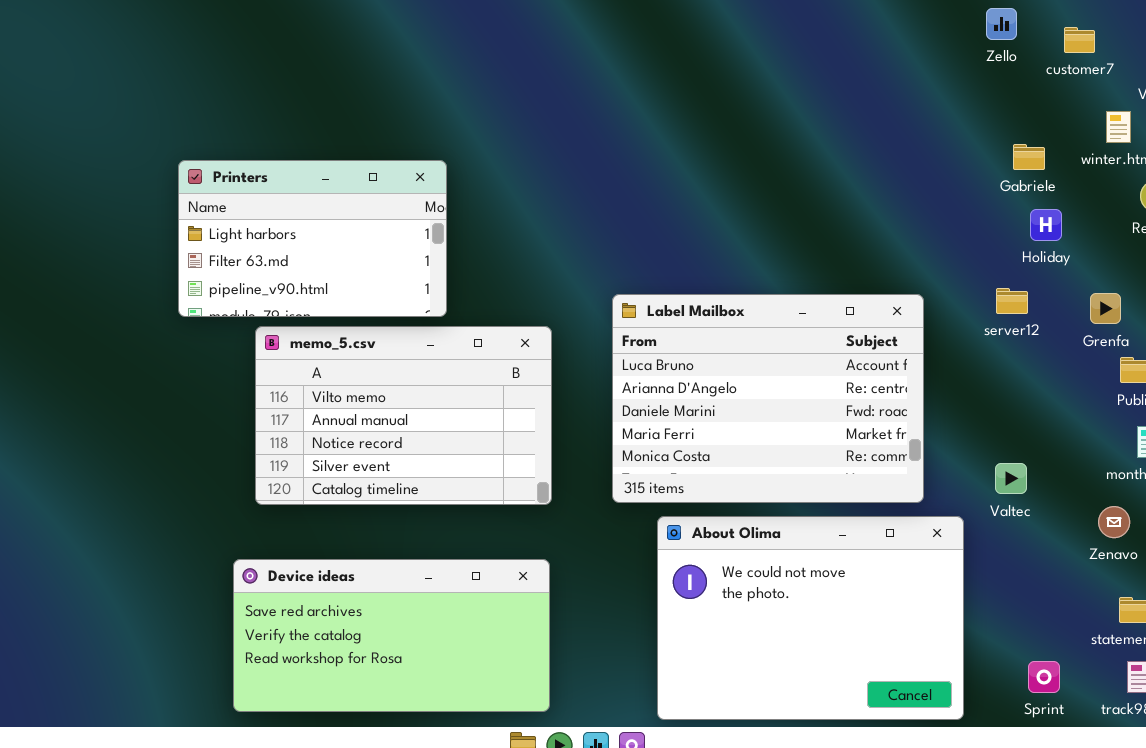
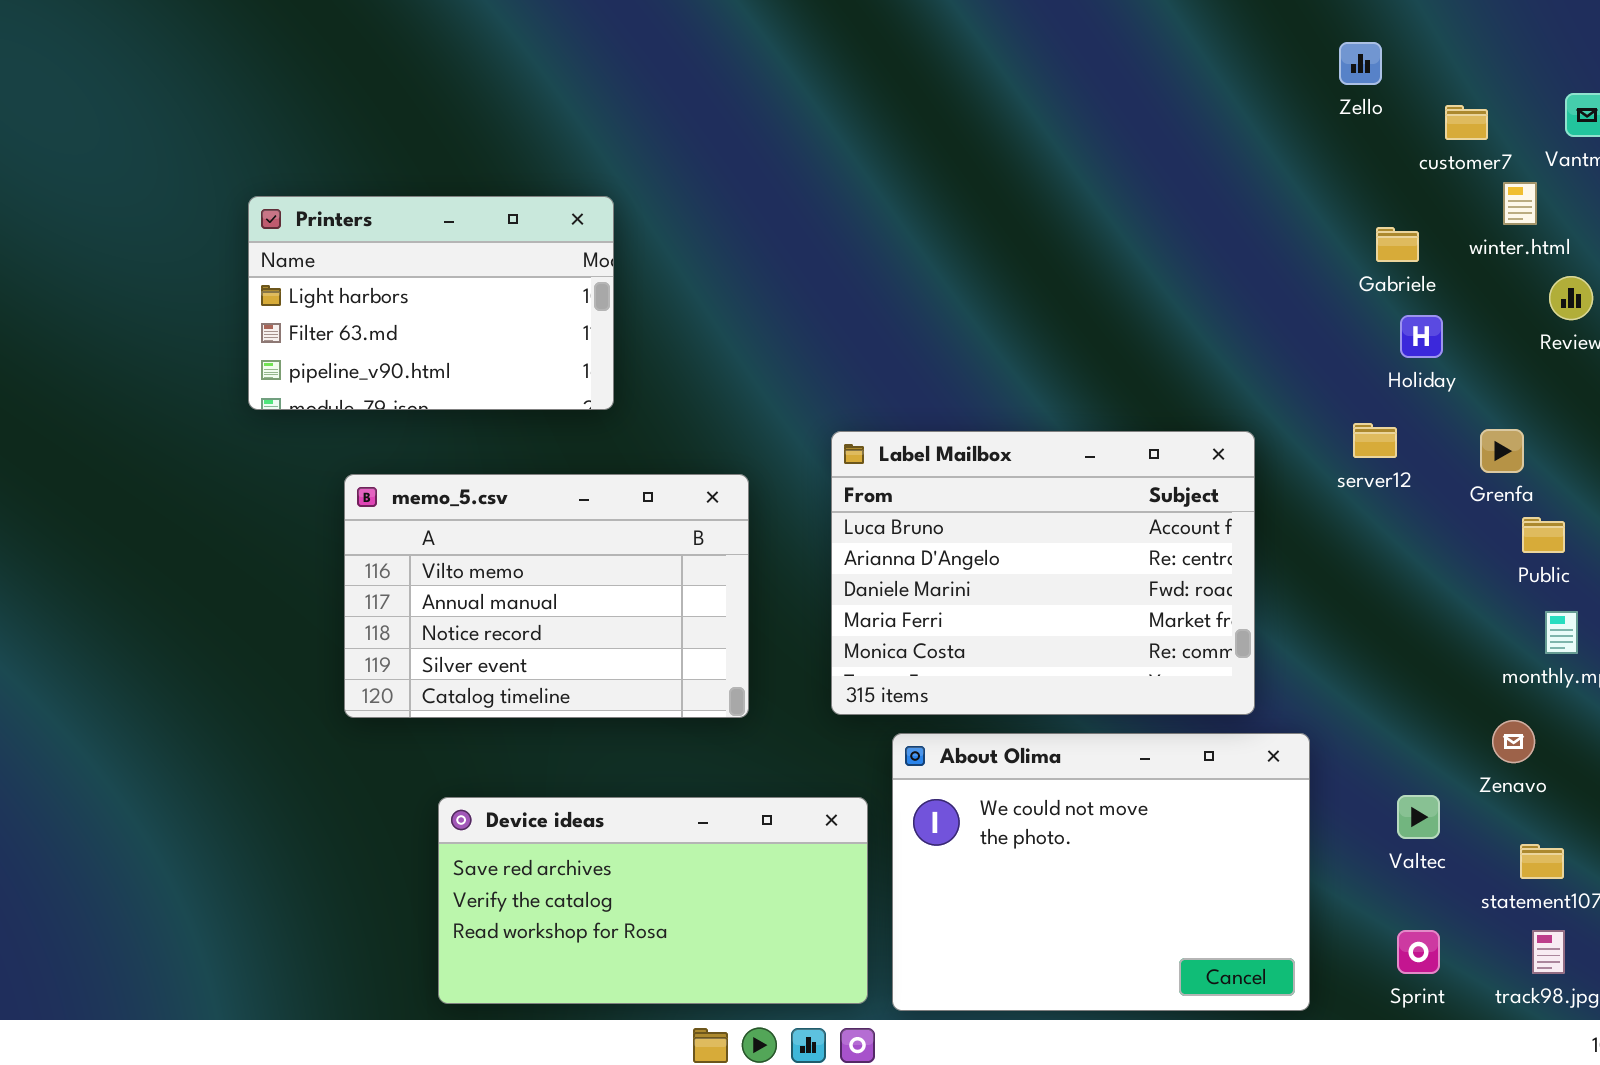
customer7: [1064,27,1095,53] -> [1445,105,1488,140], moved
Printers: [178,160,447,317] -> [248,196,614,410], moved
Valtec: [995,463,1027,494] -> [1397,795,1440,839], moved
Device ideas: [233,559,550,712] -> [438,797,868,1004], moved

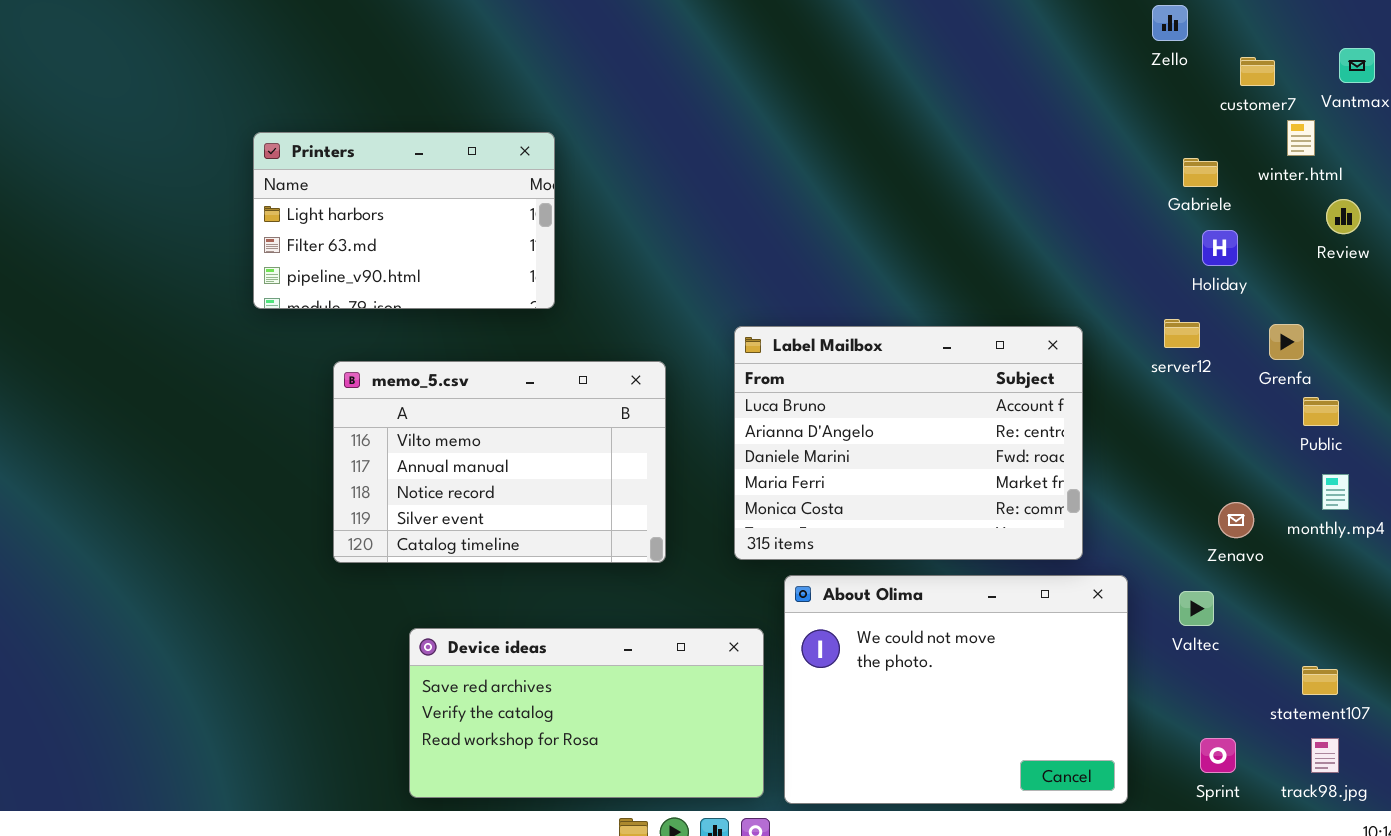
Zenavo: [1492,720,1535,763] -> [1218,502,1254,538], moved
Valtec: [1397,795,1440,839] -> [1179,591,1214,626], moved

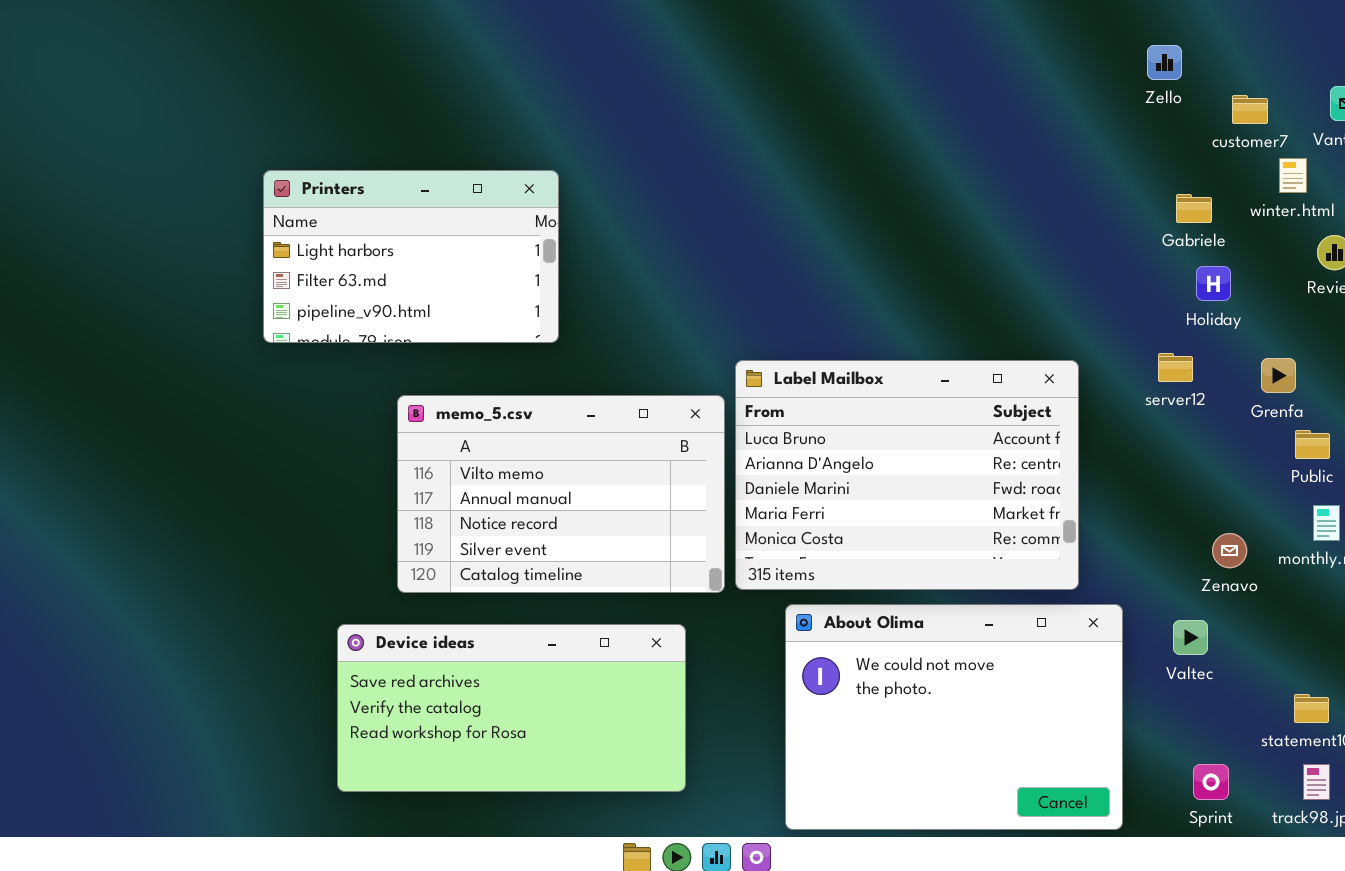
memo_5.csv: [333,361,666,563] -> [397,395,725,593], moved
Device ideas: [409,628,764,798] -> [337,624,686,792], moved

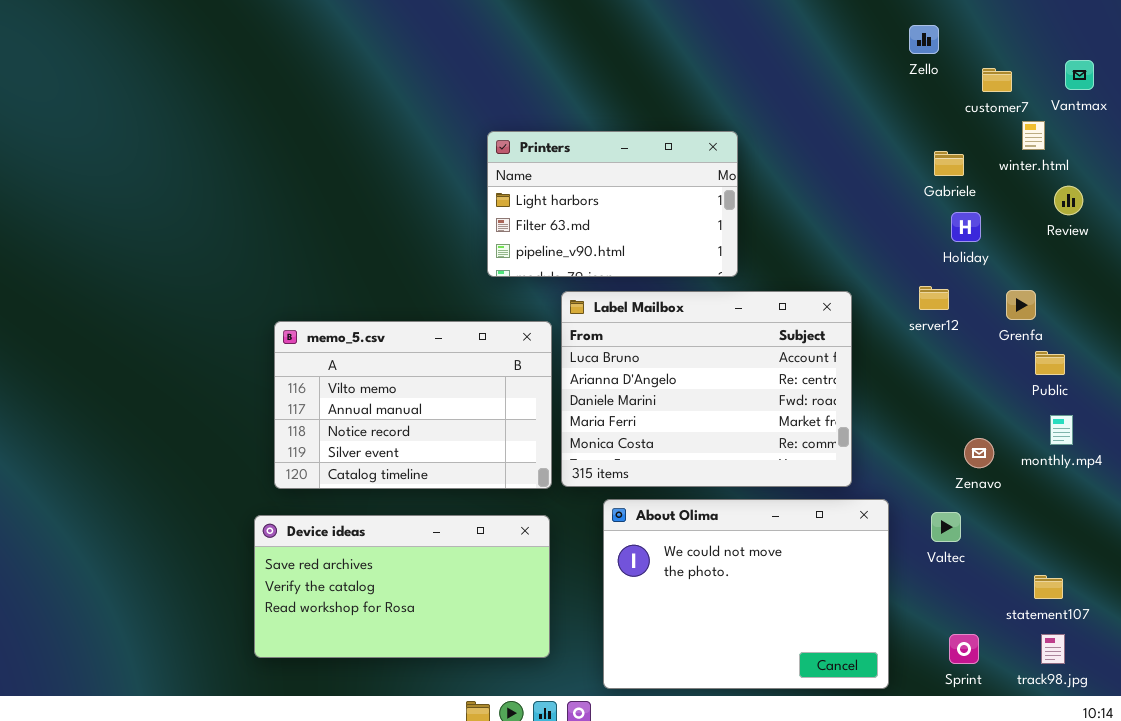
Printers: [263,170,559,343] -> [487,131,738,277], moved
Device ideas: [337,624,686,792] -> [254,515,550,658], moved

